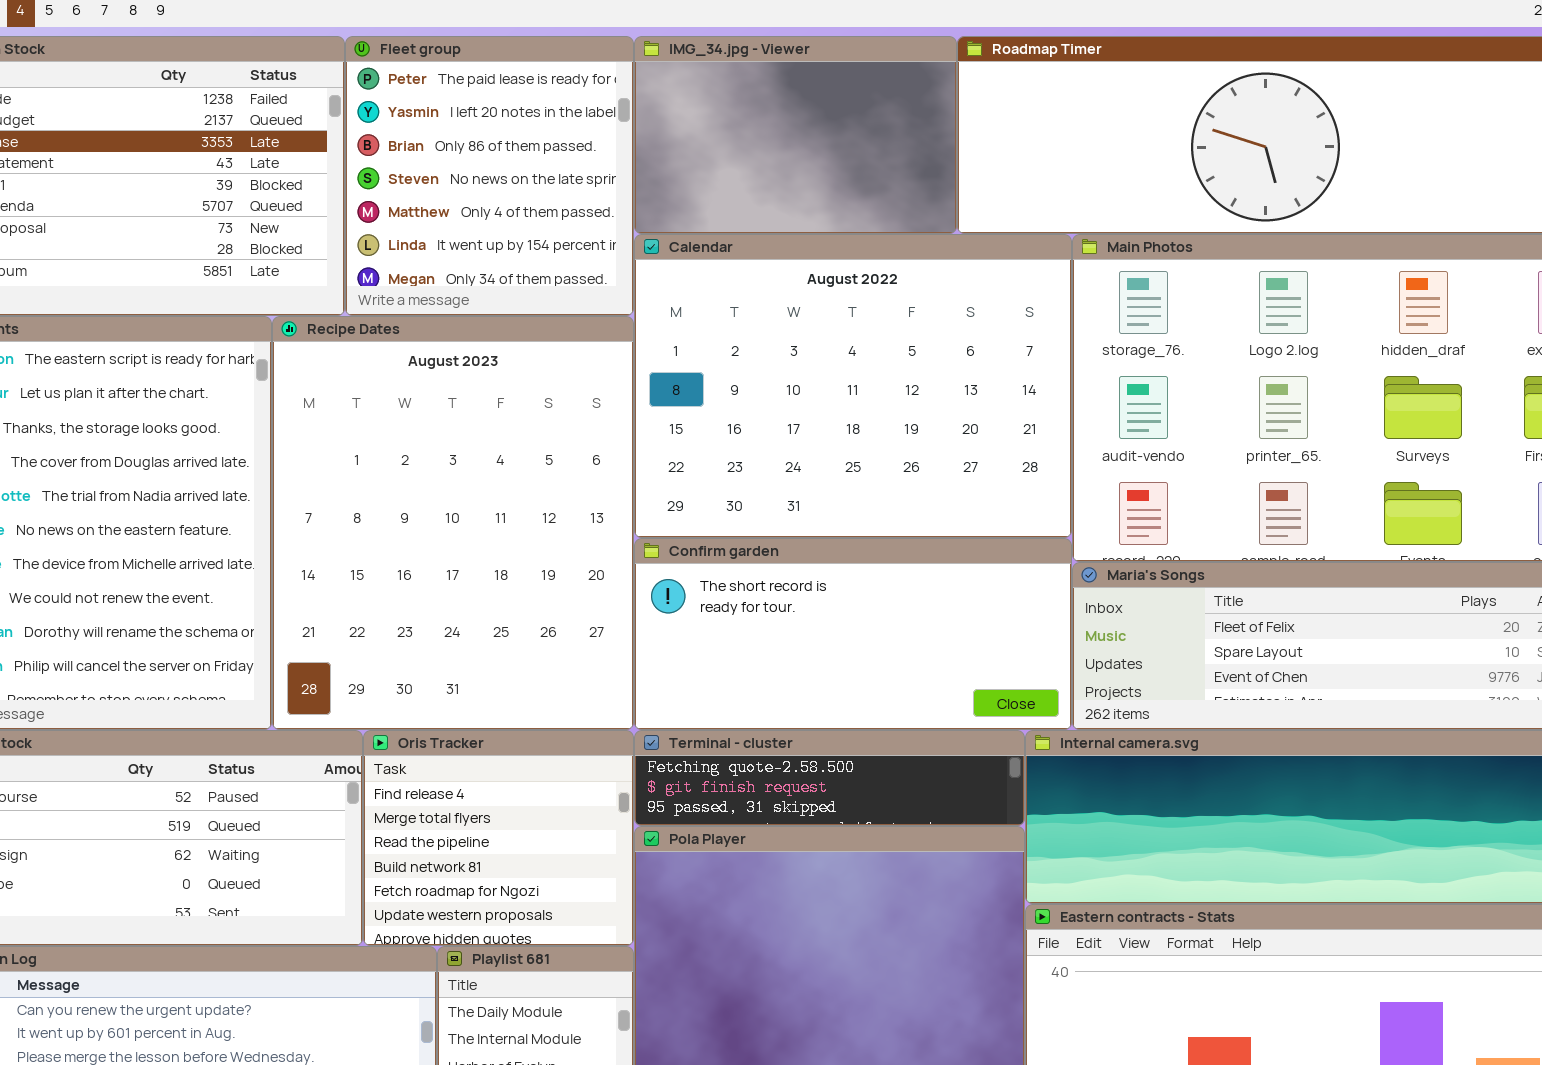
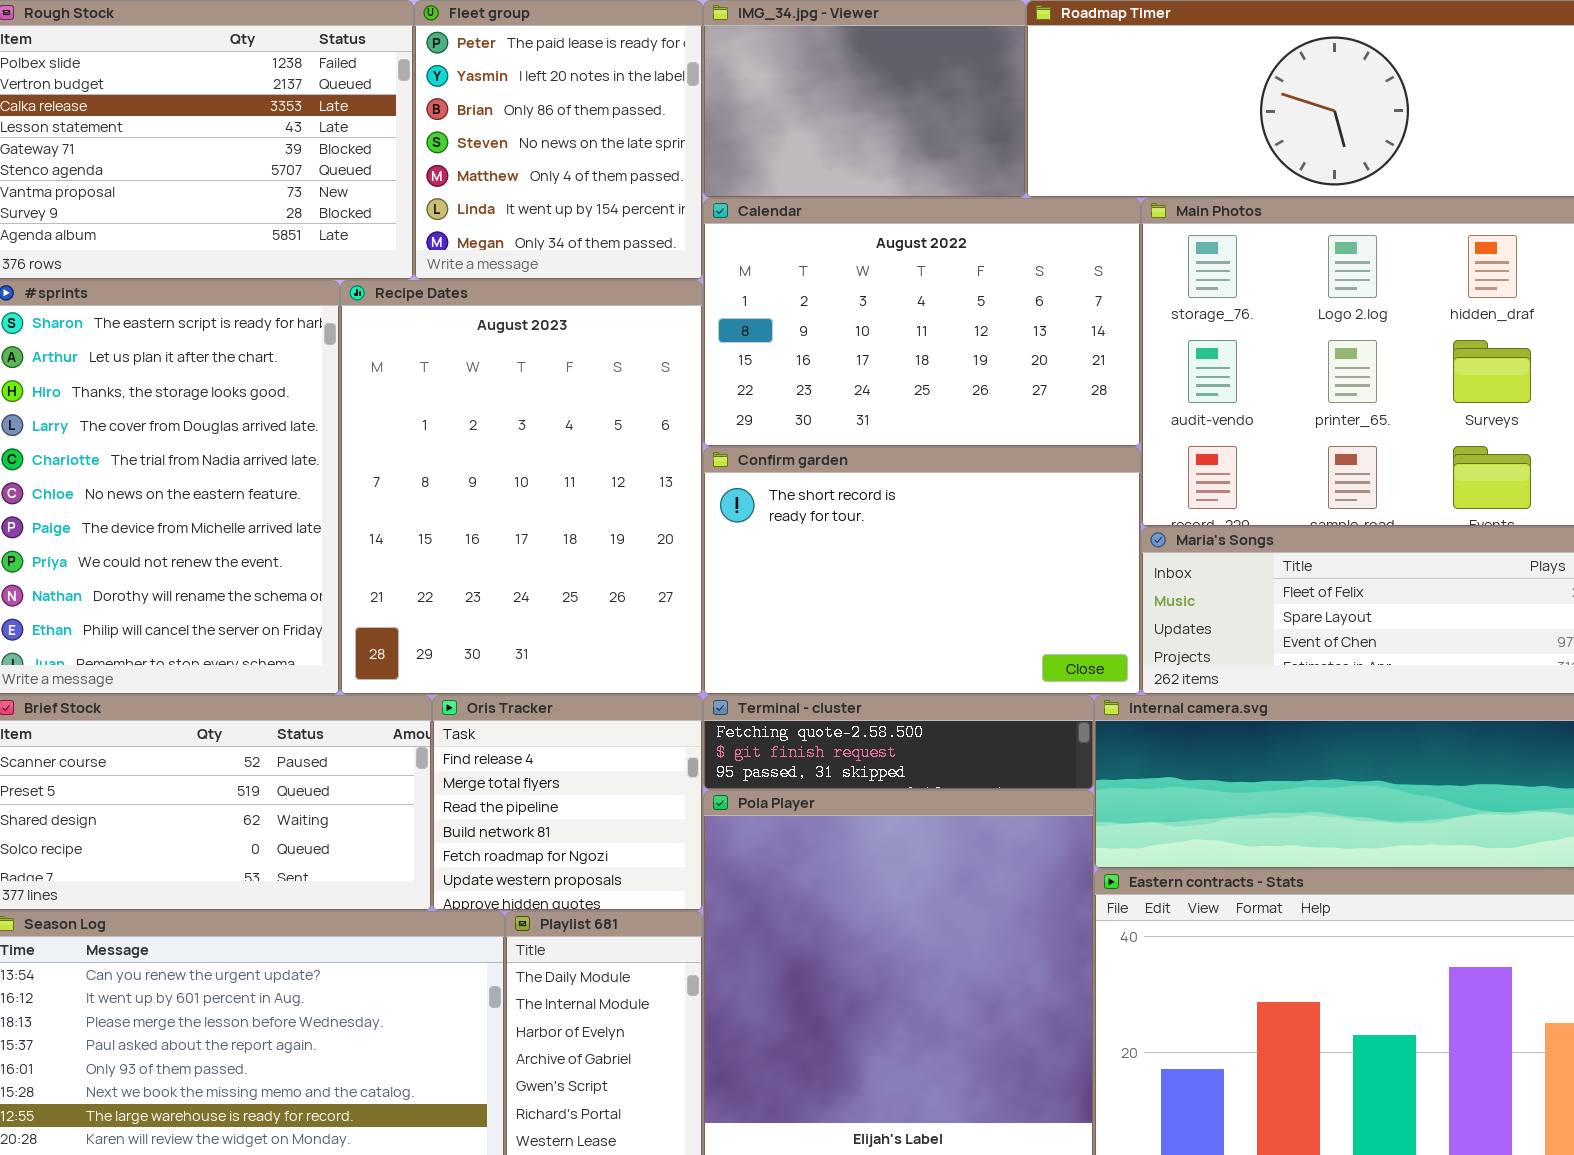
Calendar: [634,234,1072,538] -> [703,198,1141,447], resized
Confirm garden: [634,538,1072,730] -> [703,447,1141,695], resized

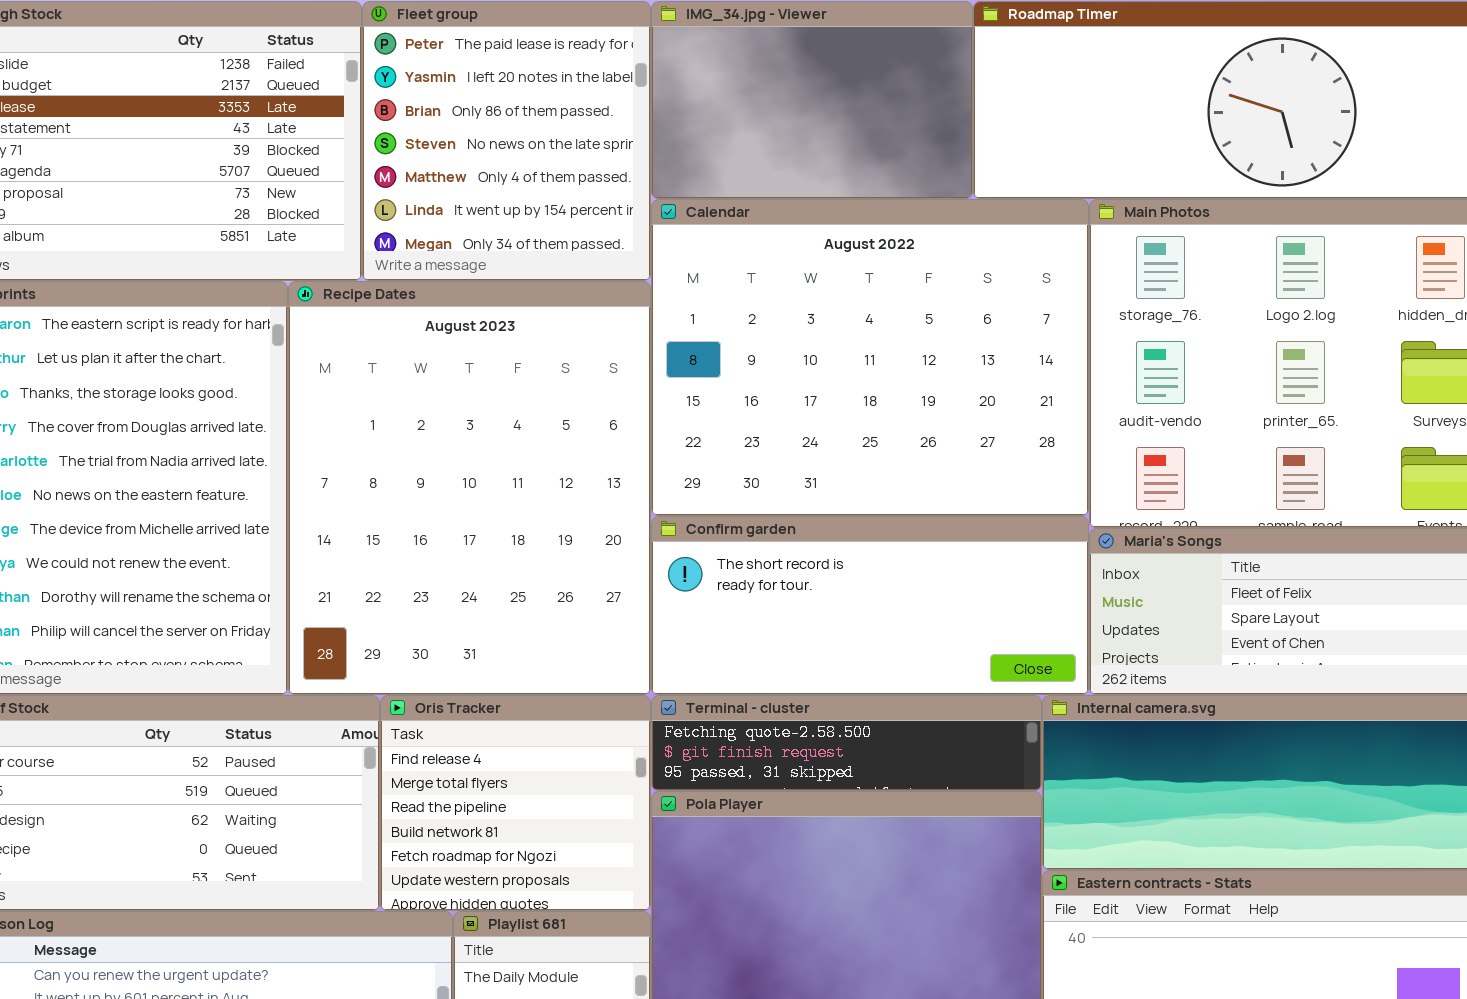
Calendar: [703,198,1141,447] -> [651,199,1089,516], resized
Confirm garden: [703,447,1141,695] -> [651,516,1089,695], resized

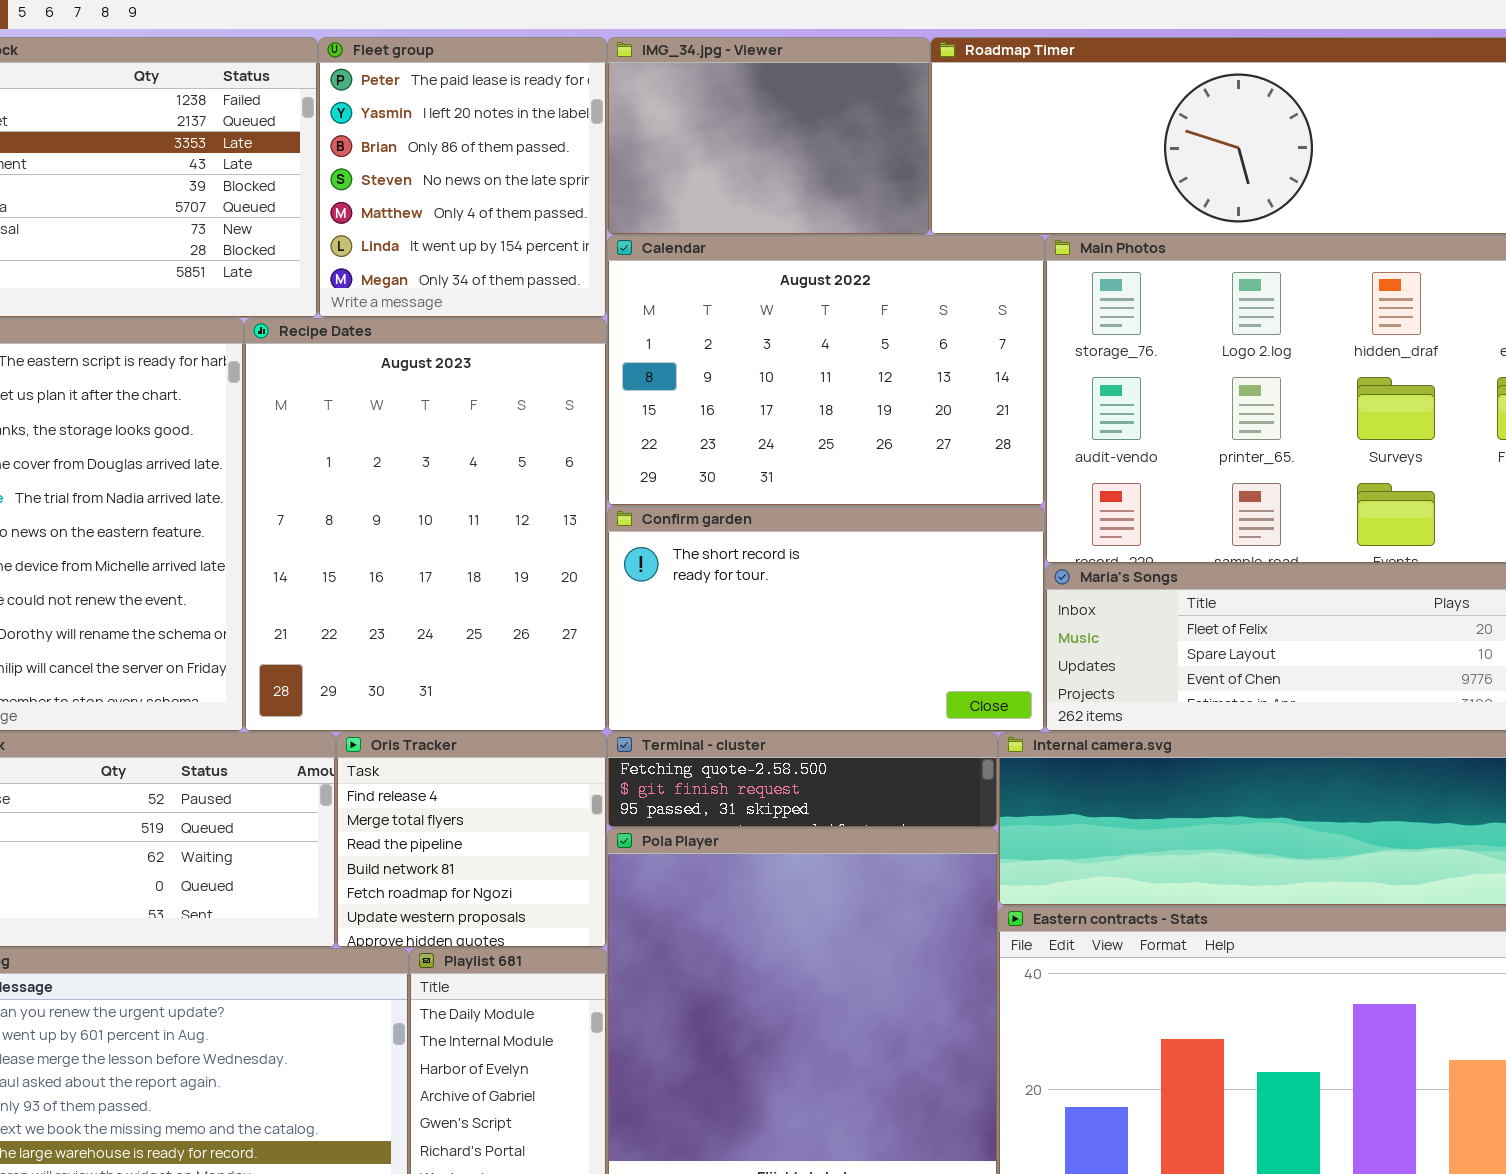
Calendar: [651,199,1089,516] -> [607,235,1045,506], resized
Confirm garden: [651,516,1089,695] -> [607,506,1045,732], resized

